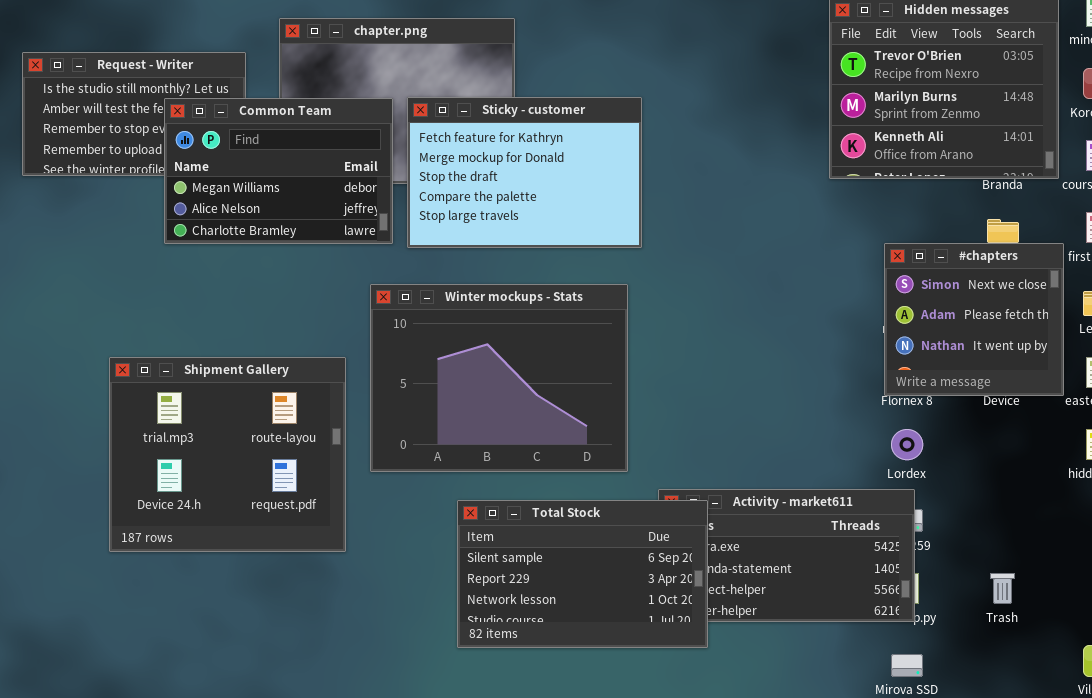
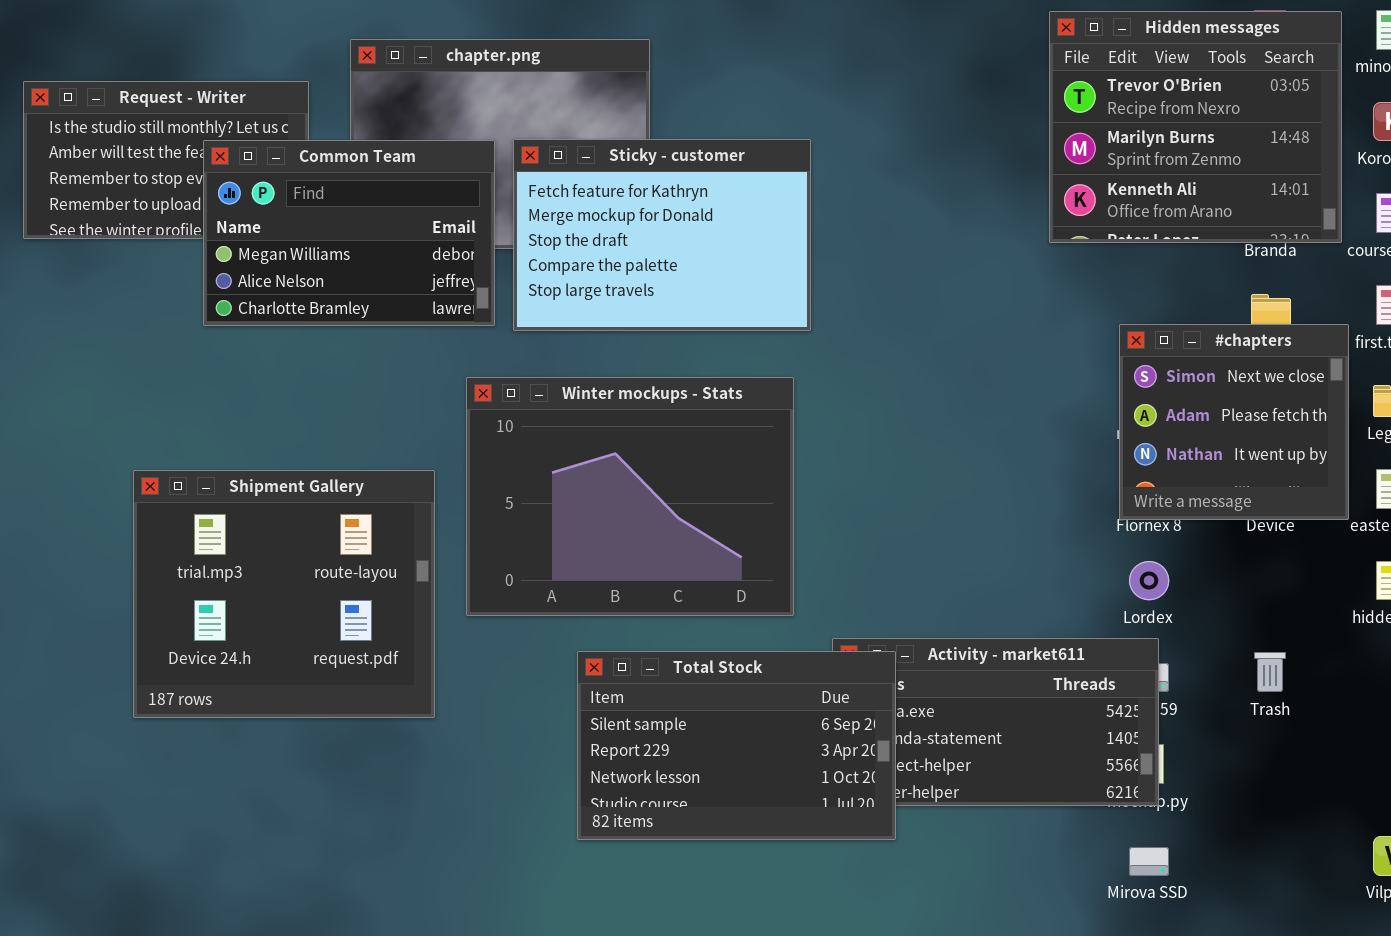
Trash: [990,573,1015,604] -> [1254,652,1286,692], moved

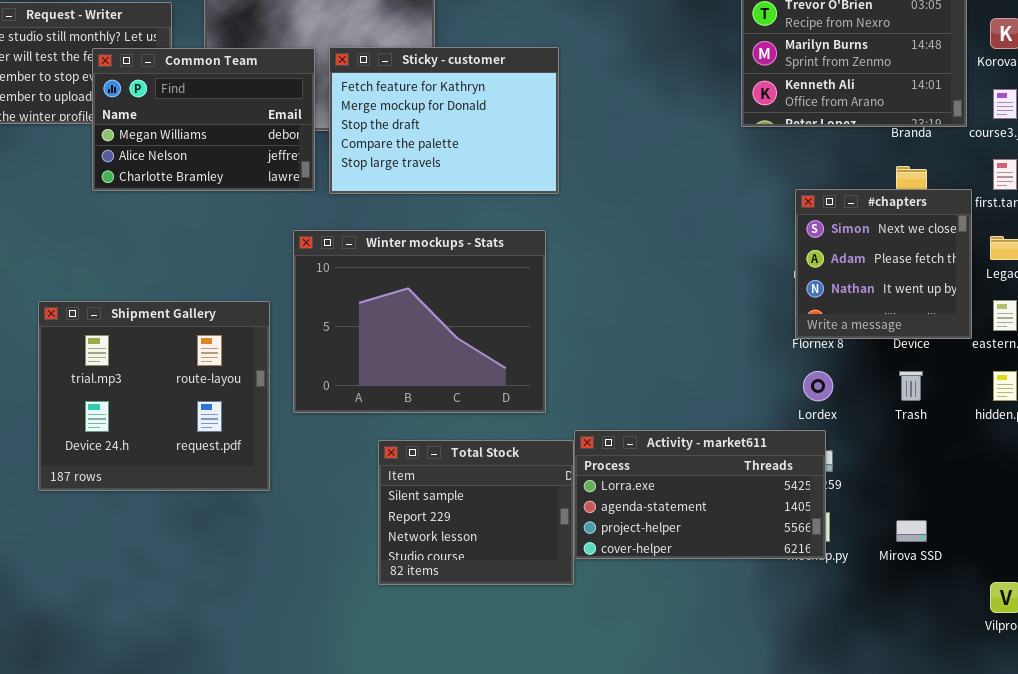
Total Stock: [577,651,896,840] -> [378,440,574,585], resized
Trash: [1254,652,1286,692] -> [899,371,923,401], moved
Mirova SSD: [1129,847,1169,876] -> [896,520,927,542], moved

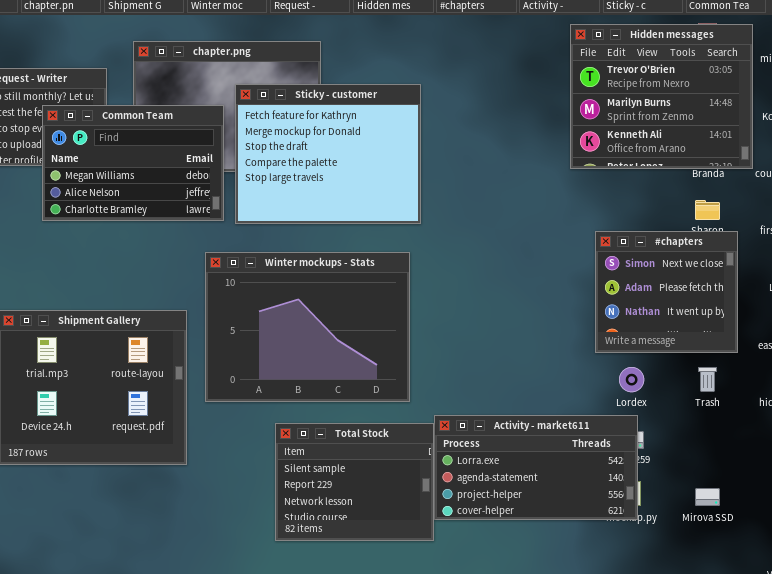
Sticky - customer: [329,47,559,194] -> [235,84,421,224], resized
#chapters: [795,189,972,339] -> [595,231,738,353], moved

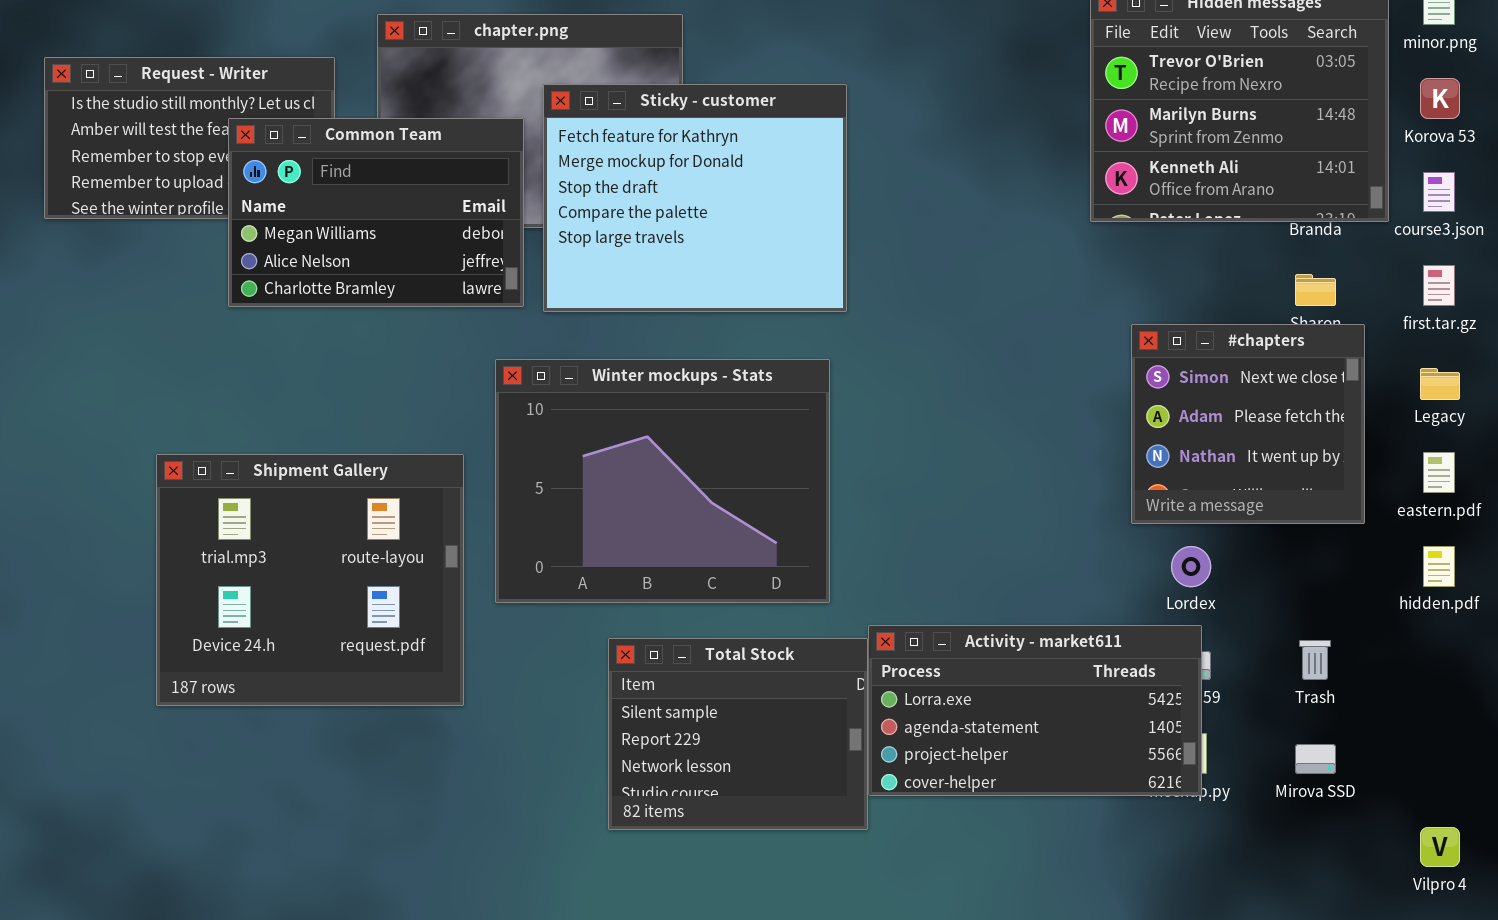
Trash: [698,367,717,392] -> [1299,640,1331,680], moved

